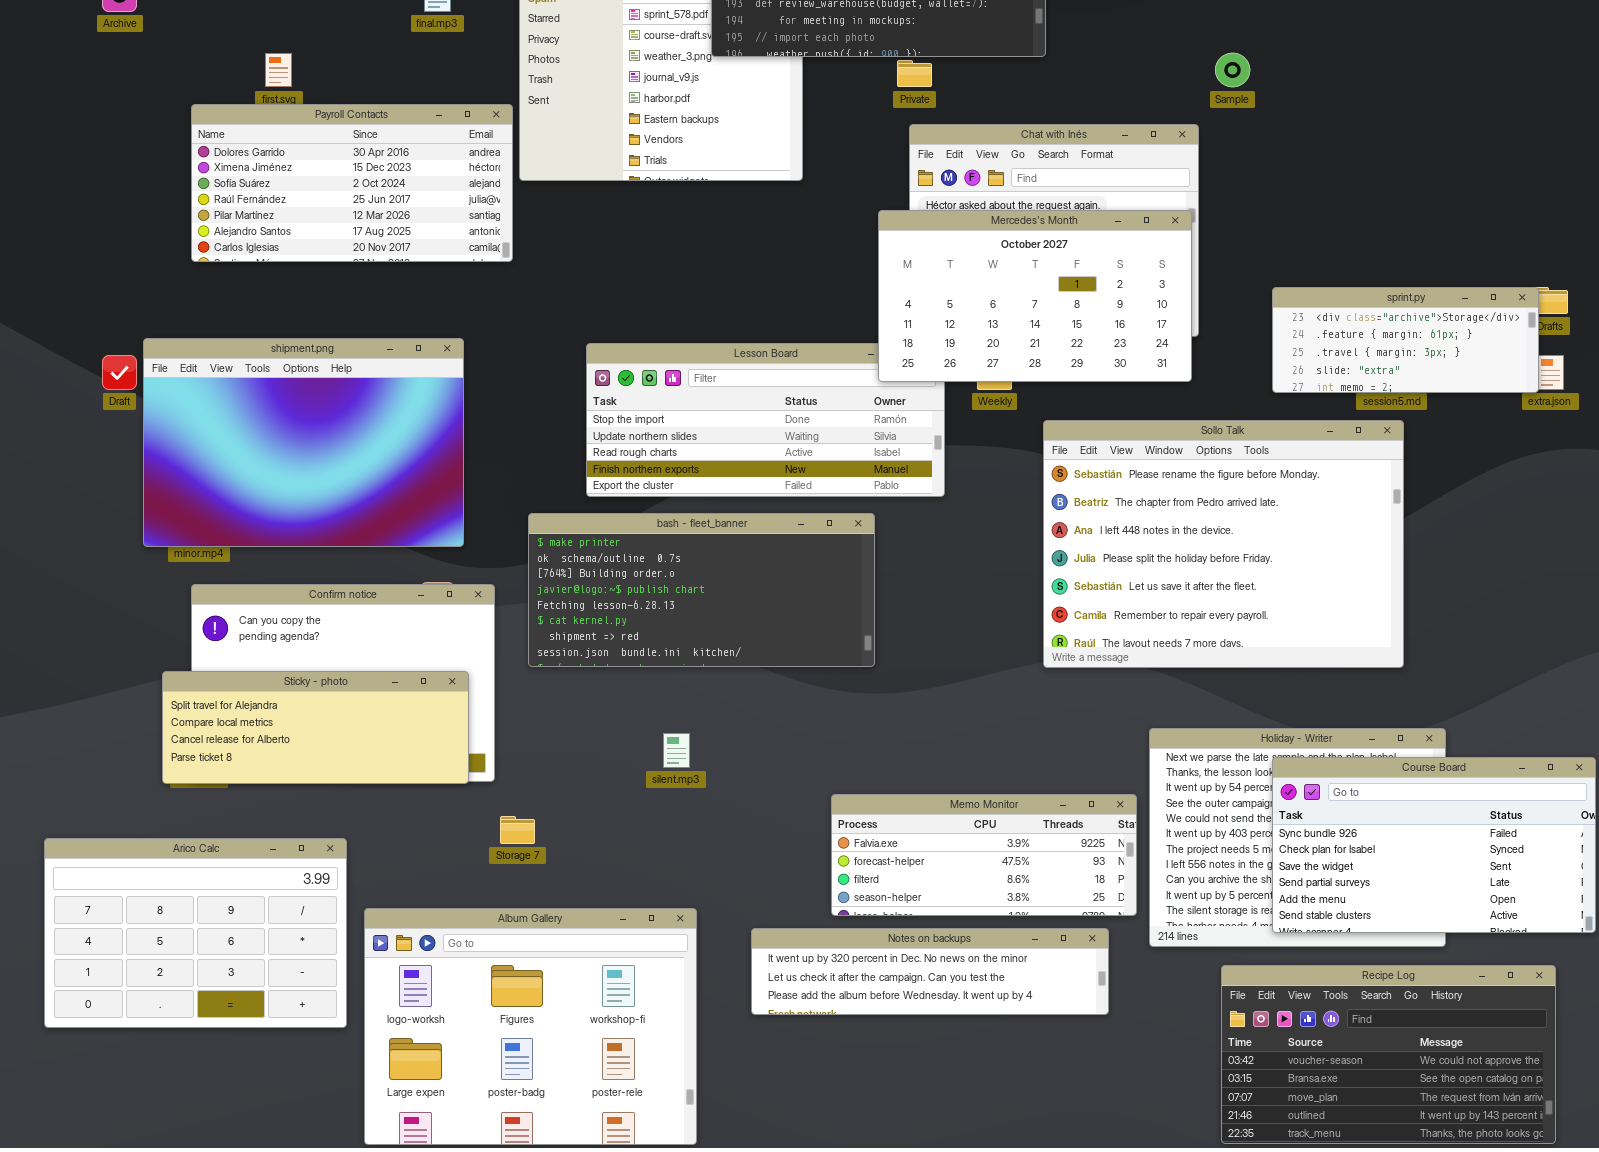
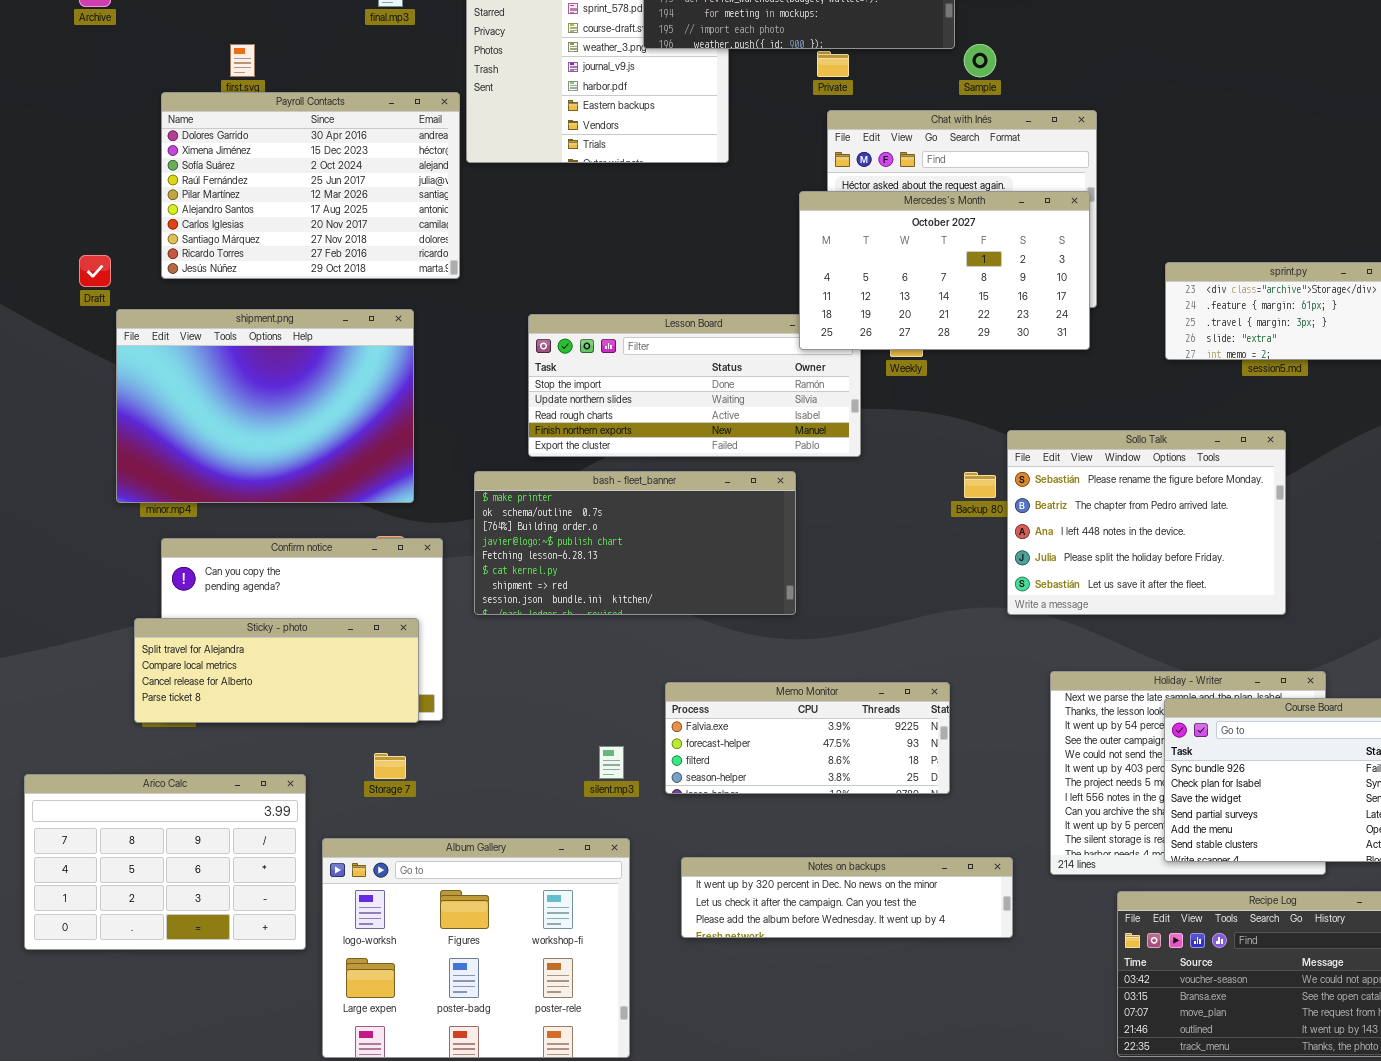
Sample: [1215,53,1250,87] -> [964,44,996,77], moved
Payroll Contacts: [191,104,513,262] -> [161,92,460,279], resized
Draft: [102,355,137,390] -> [79,255,111,287], moved
Sollo Talk: [1043,420,1404,668] -> [1007,430,1286,615], resized
silent.mp3: [663,733,690,768] -> [599,746,624,779], moved
Memo Monitor: [831,794,1137,916] -> [665,682,950,794], moved
Storage 7: [500,816,535,844] -> [374,753,406,779], moved

